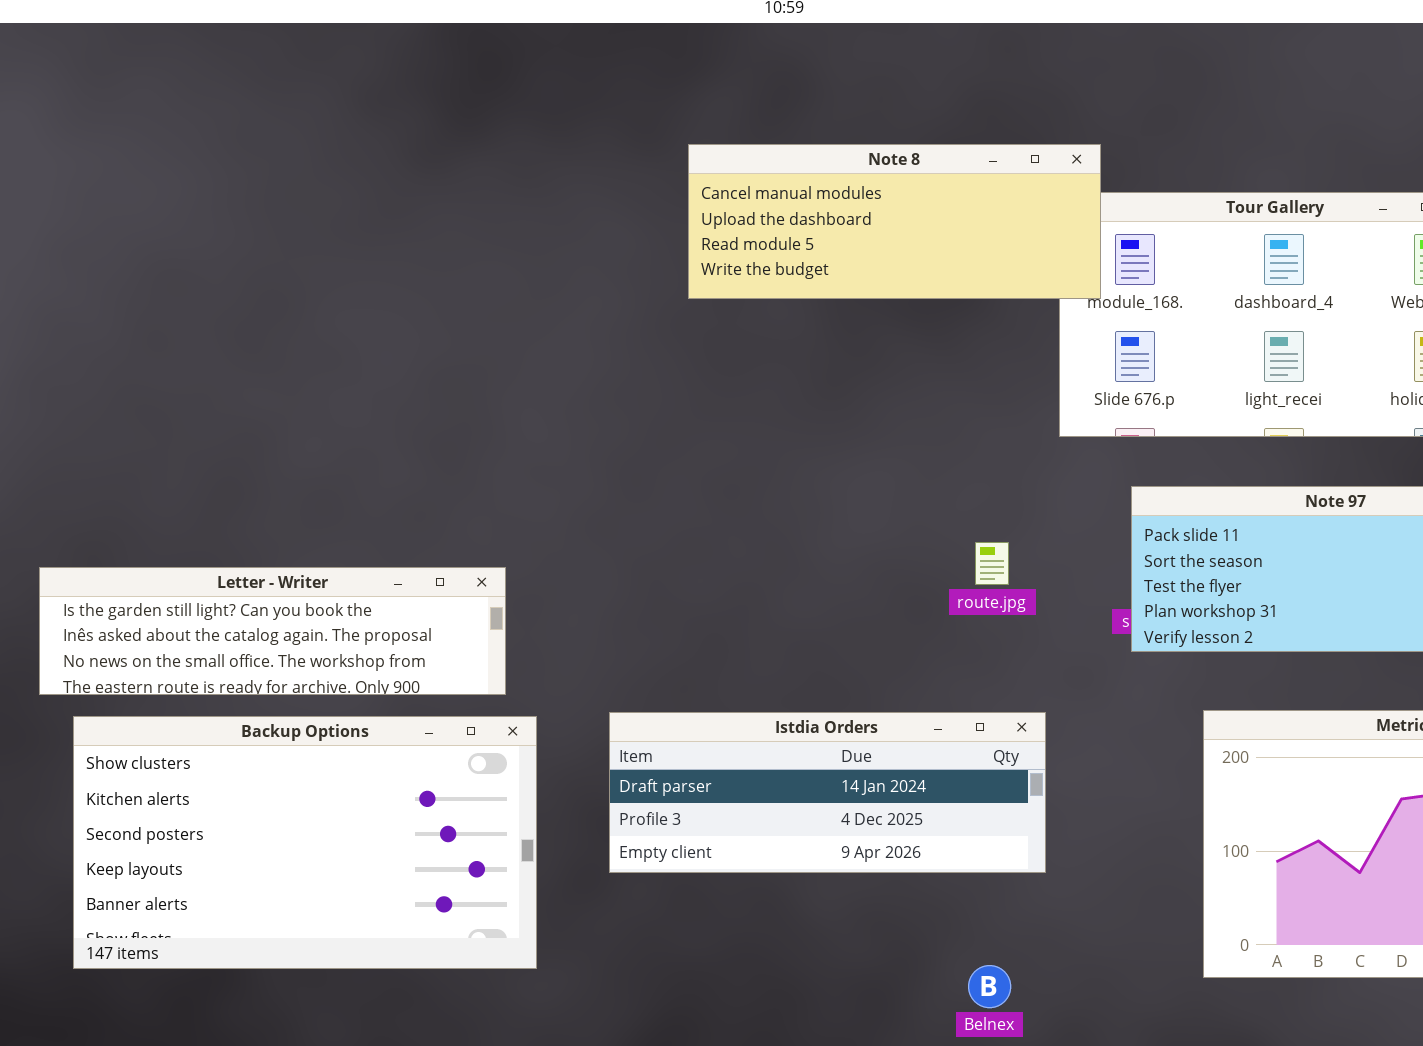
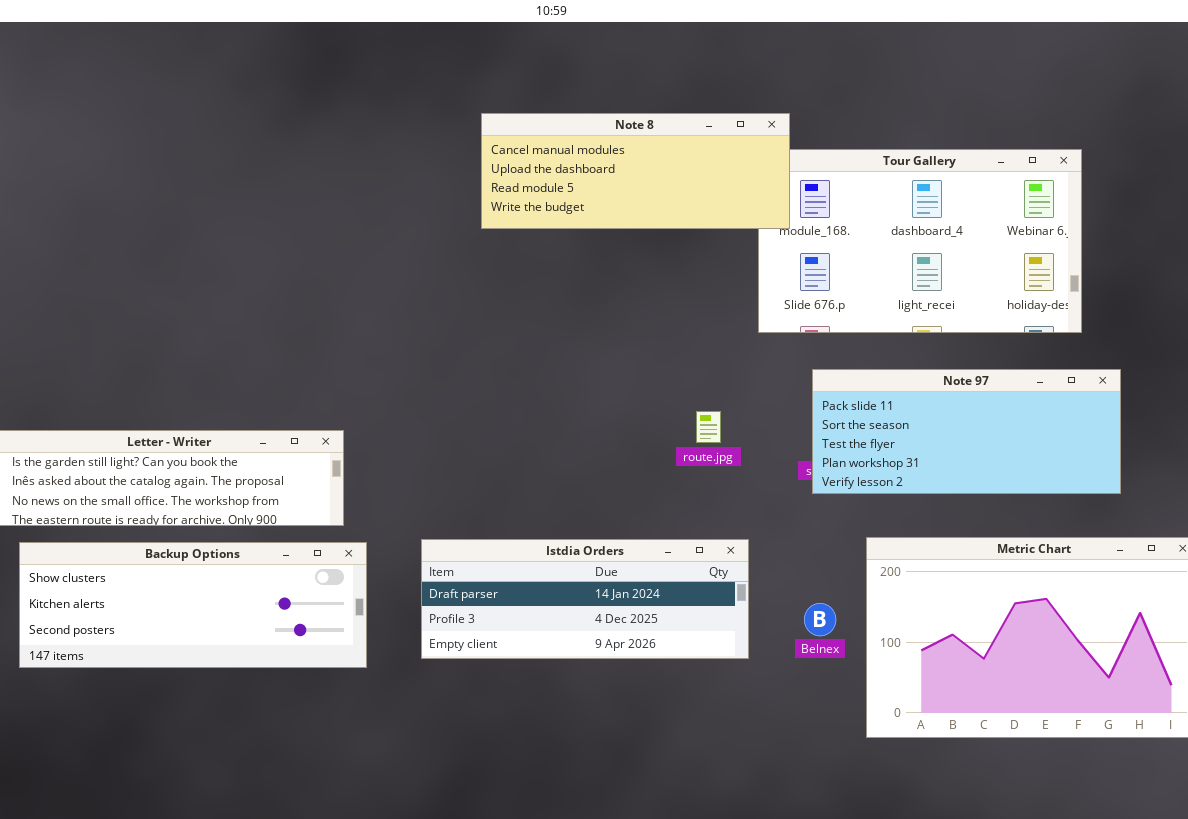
Backup Options: [73,716,537,969] -> [19,542,367,668], resized
Belnex: [968,965,1011,1008] -> [804,603,836,636], moved

